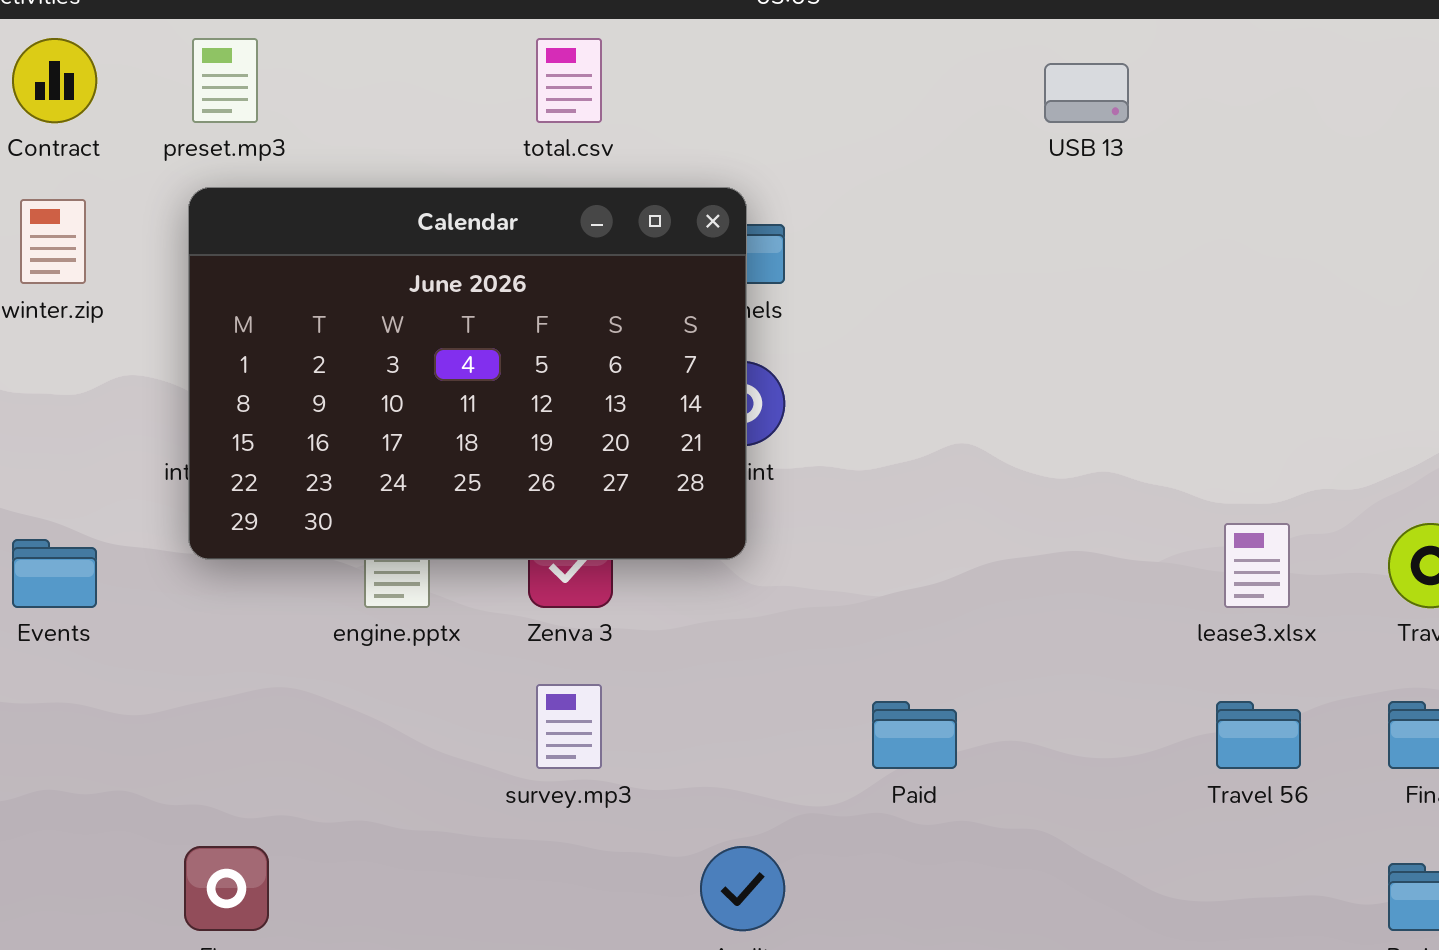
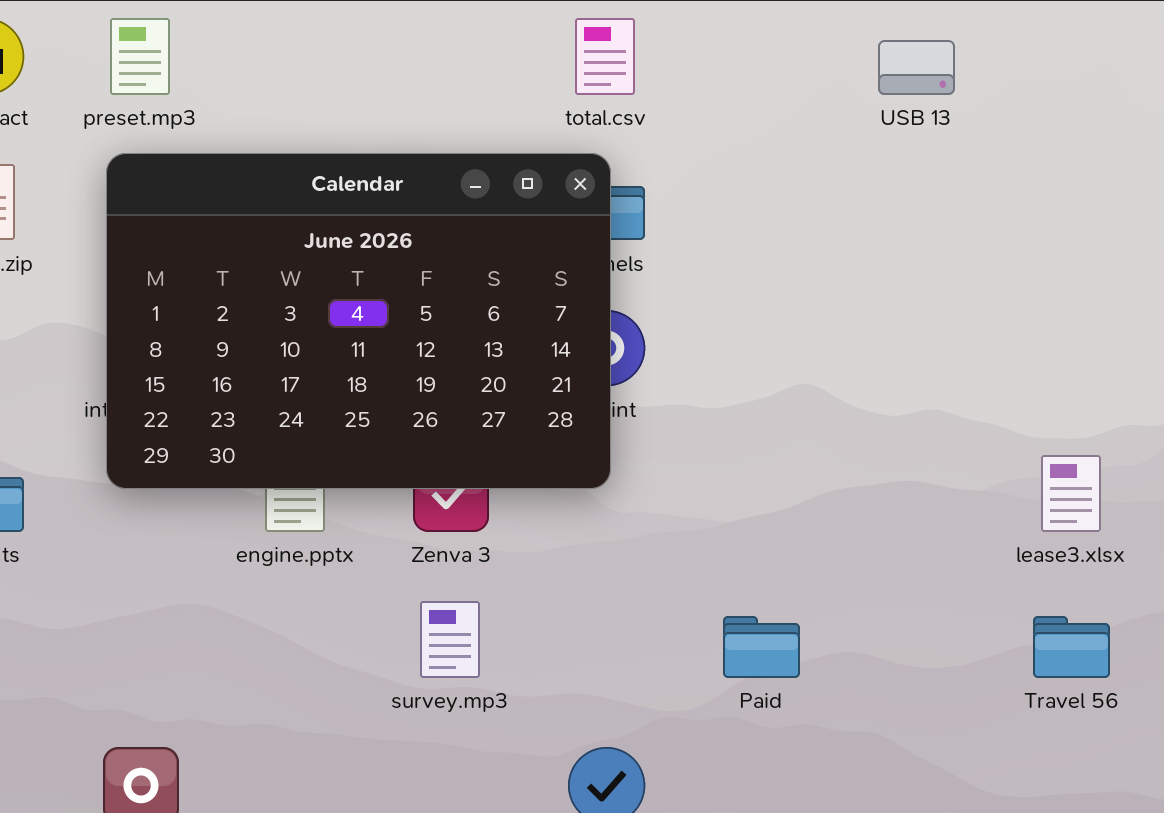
total.csv: [536,38,602,123] -> [575,18,635,95], moved

